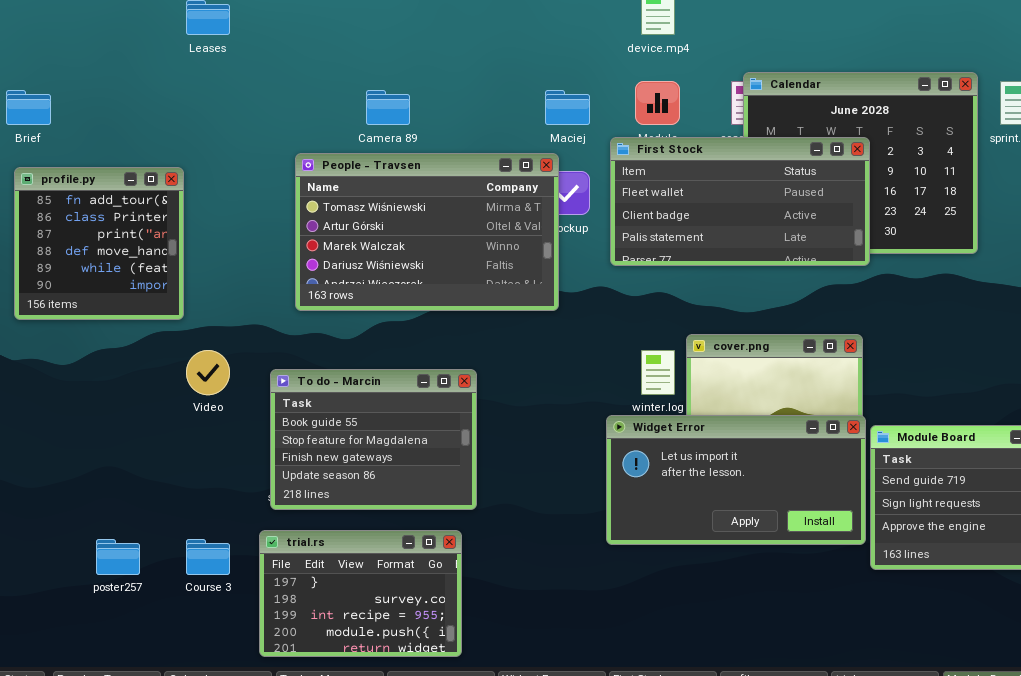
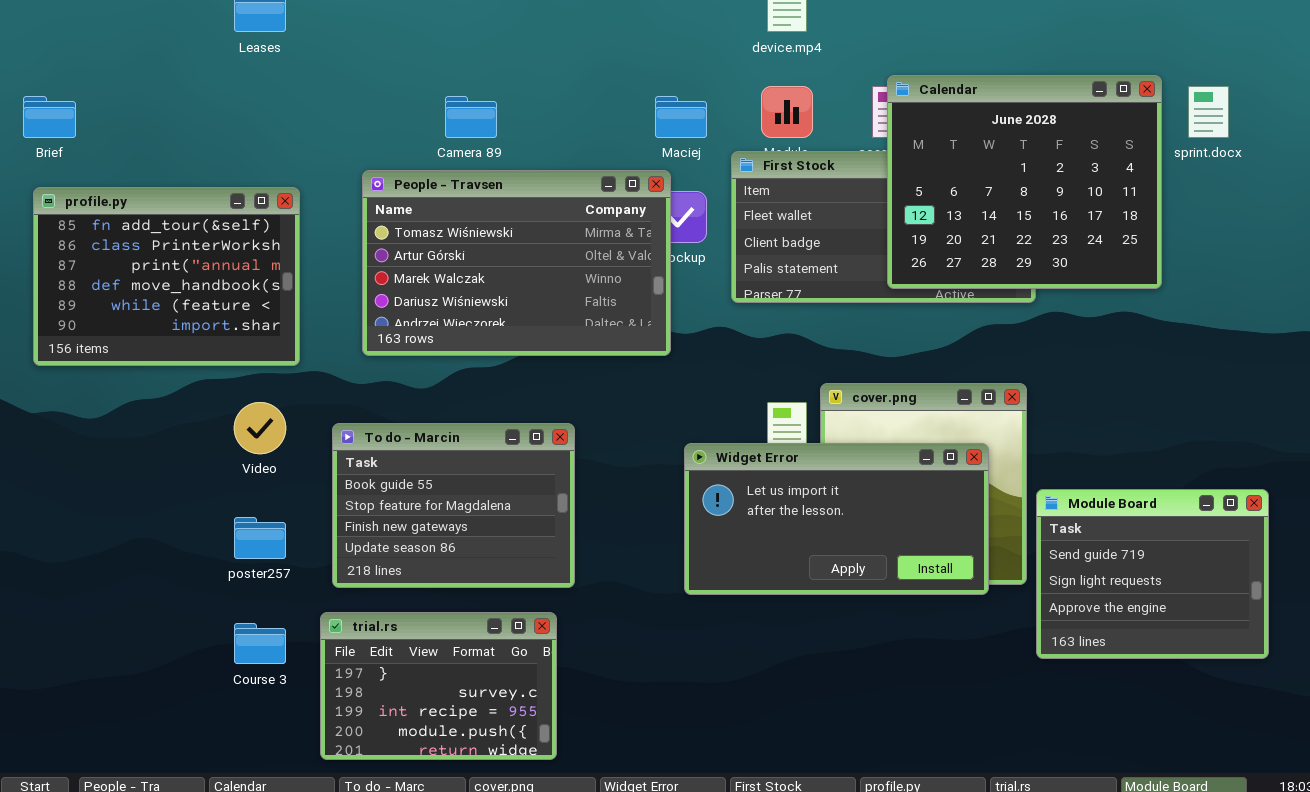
Calendar: [743,72,978,254] -> [887,75,1162,289], raised
profile.py: [14,167,184,320] -> [33,187,300,366], resized
Widget Error: [606,415,866,545] -> [684,443,989,595], moved
poster257: [96,539,140,575] -> [234,517,286,559], moved

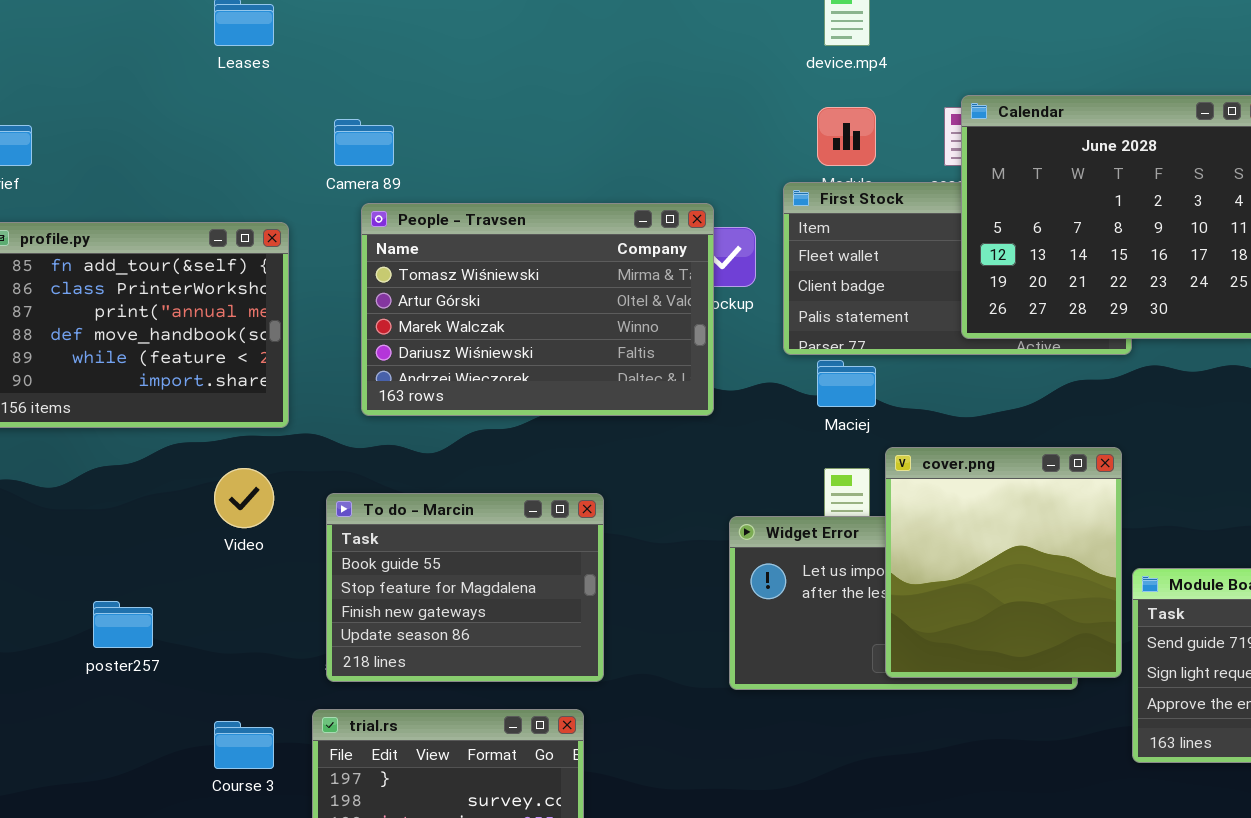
Camera 89: [445,96,497,138] -> [334,119,394,166], moved
Maciej: [655,96,707,138] -> [817,360,876,407], moved
cover.png: [820,383,1027,585] -> [885,447,1122,678], raised
poster257: [234,517,286,559] -> [93,601,153,648], moved

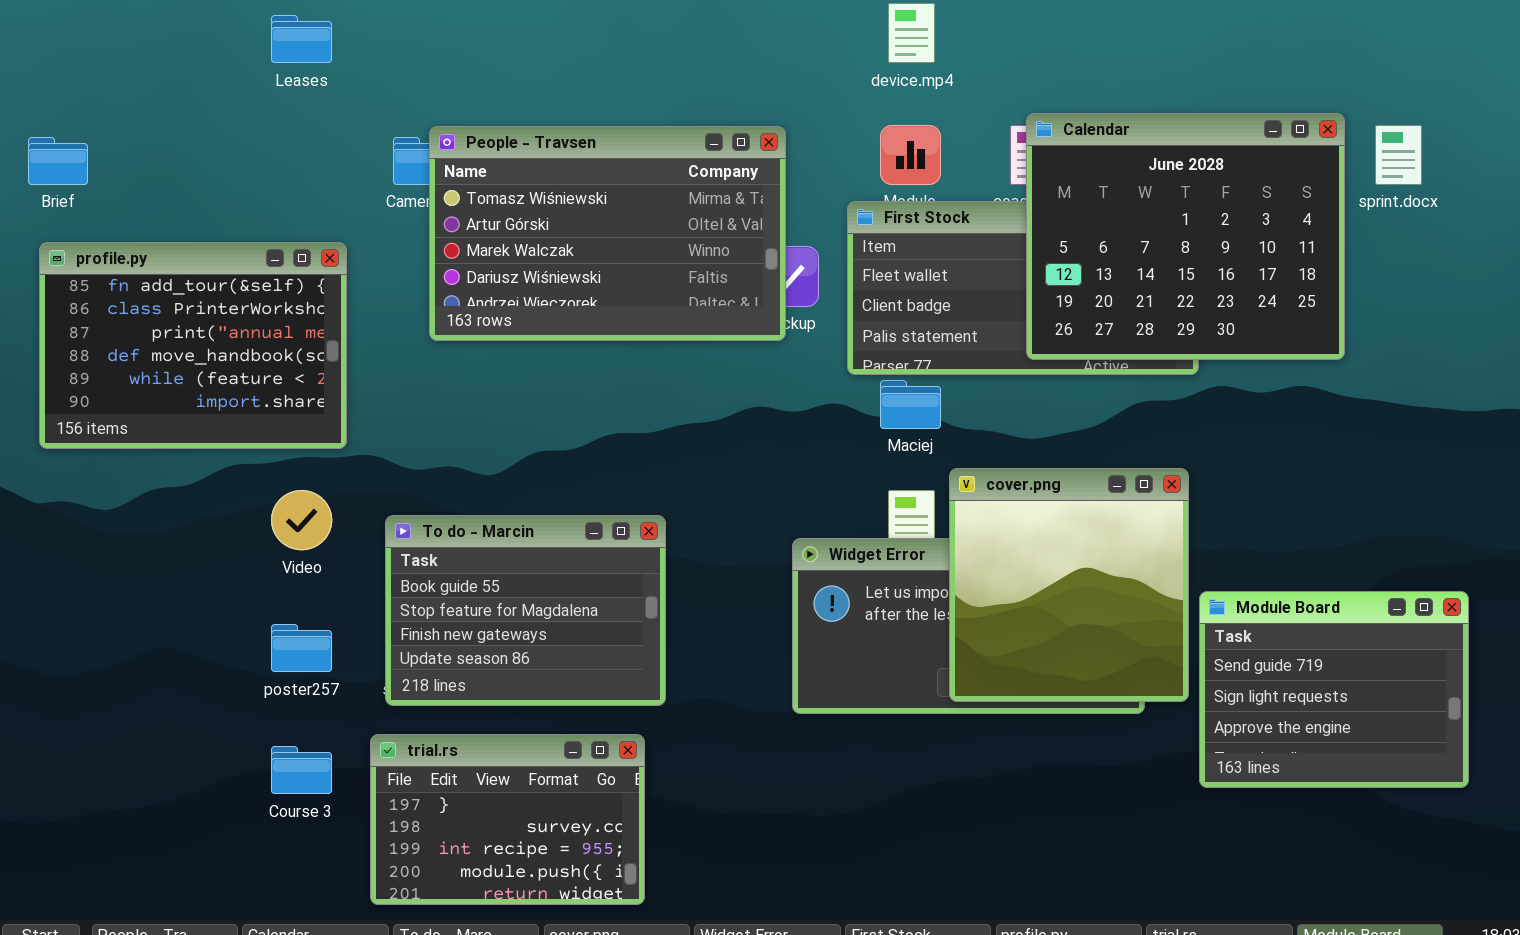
People - Travsen: [361,203,714,416] -> [429,126,786,341], moved
poster257: [93,601,153,648] -> [271,624,332,672], moved

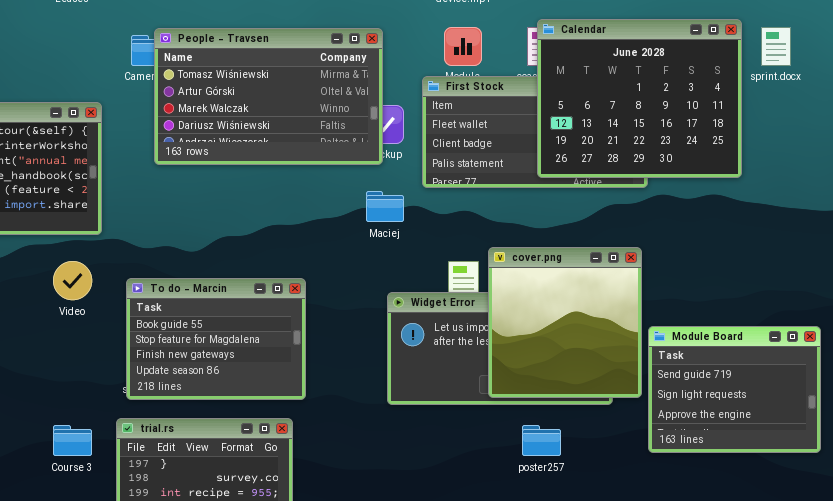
Maciej: [880,380,941,429] -> [366,191,404,222], moved
poster257: [271,624,332,672] -> [522,425,561,456], moved

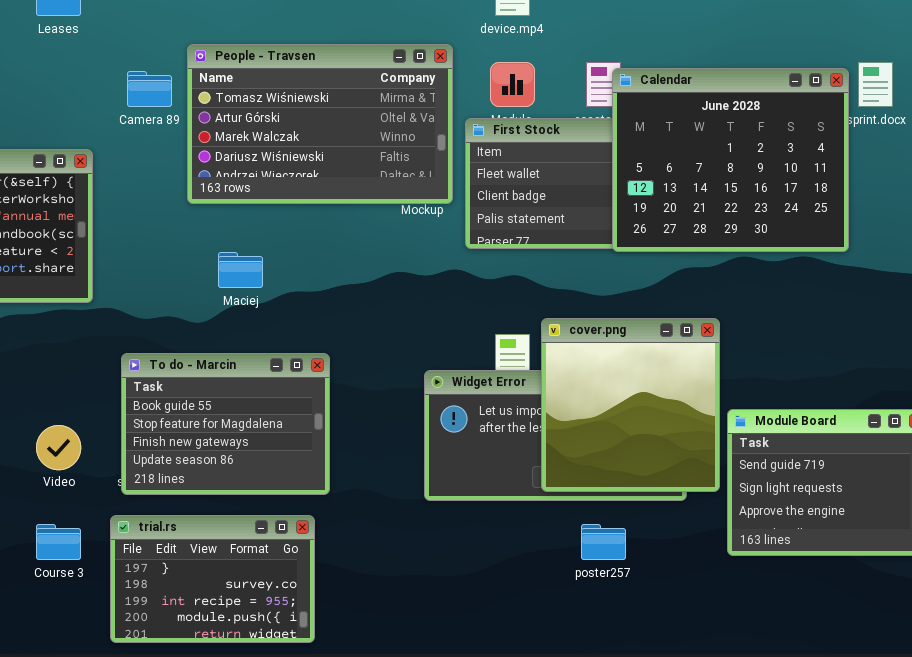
Calendar: [537,19,742,178] -> [612,68,849,252], moved
People - Travsen: [154,28,383,165] -> [187,44,453,204], moved
Maciej: [366,191,404,222] -> [218,252,263,288], moved
Video: [53,261,92,300] -> [36,425,81,470], moved

